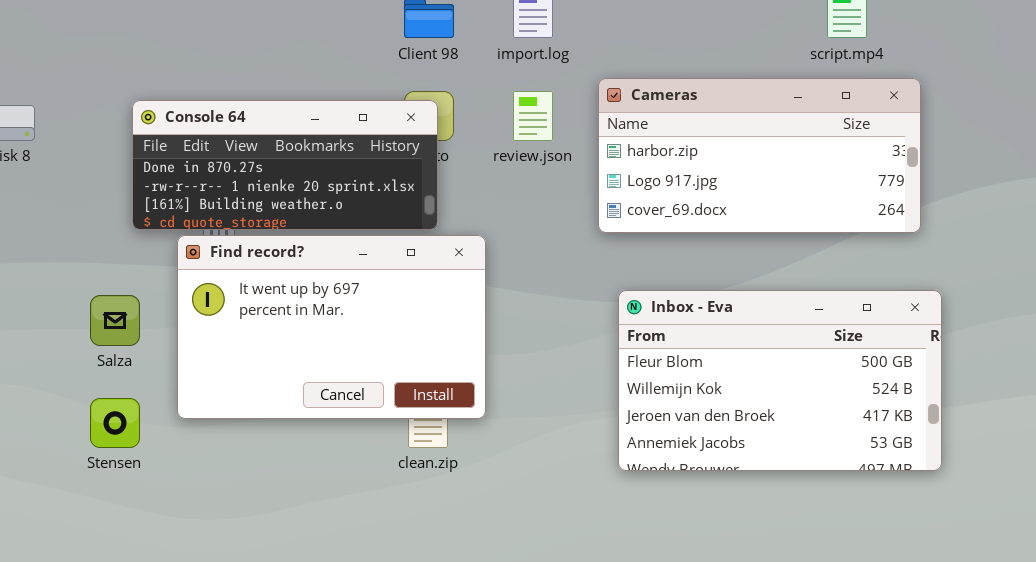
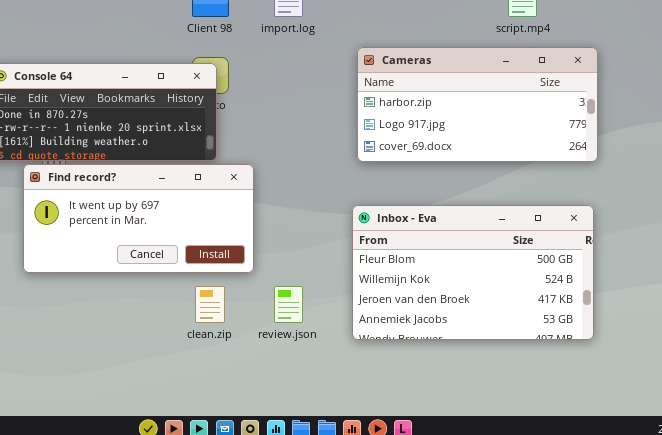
Cameras: [598,78,921,233] -> [357,47,598,162], moved
review.json: [513,91,553,141] -> [274,286,303,323], moved
Find record?: [177,235,486,419] -> [23,164,254,273], resized

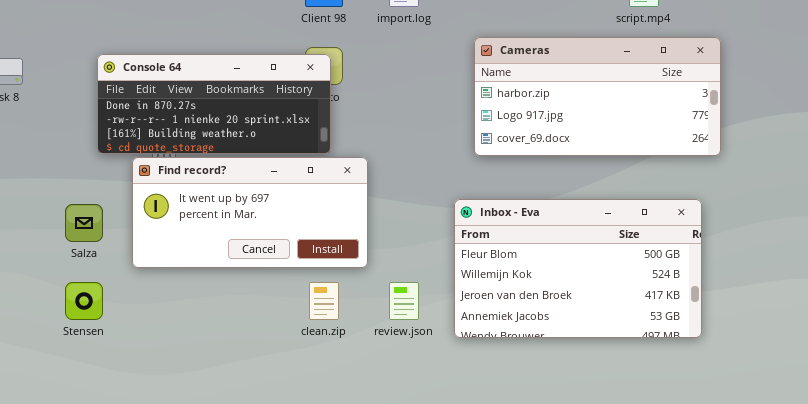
Inbox - Eva: [352,205,594,340] -> [454,199,702,338], moved

